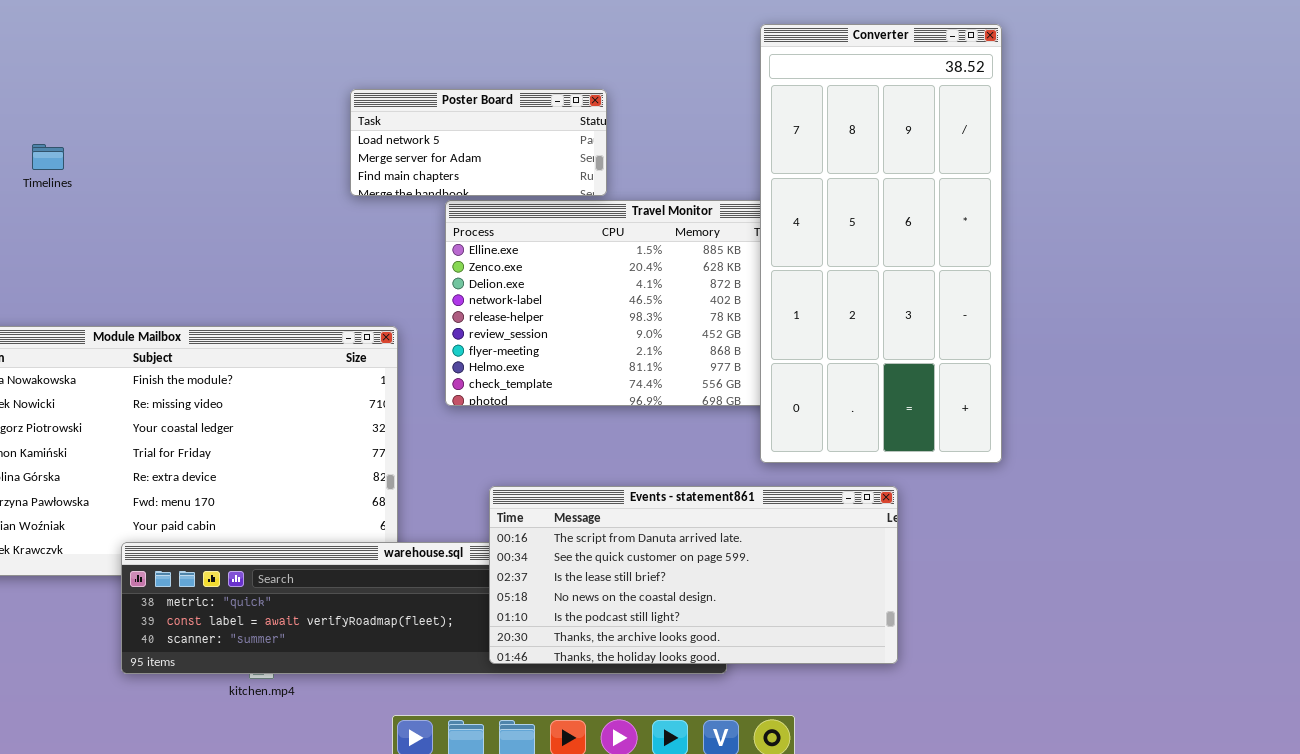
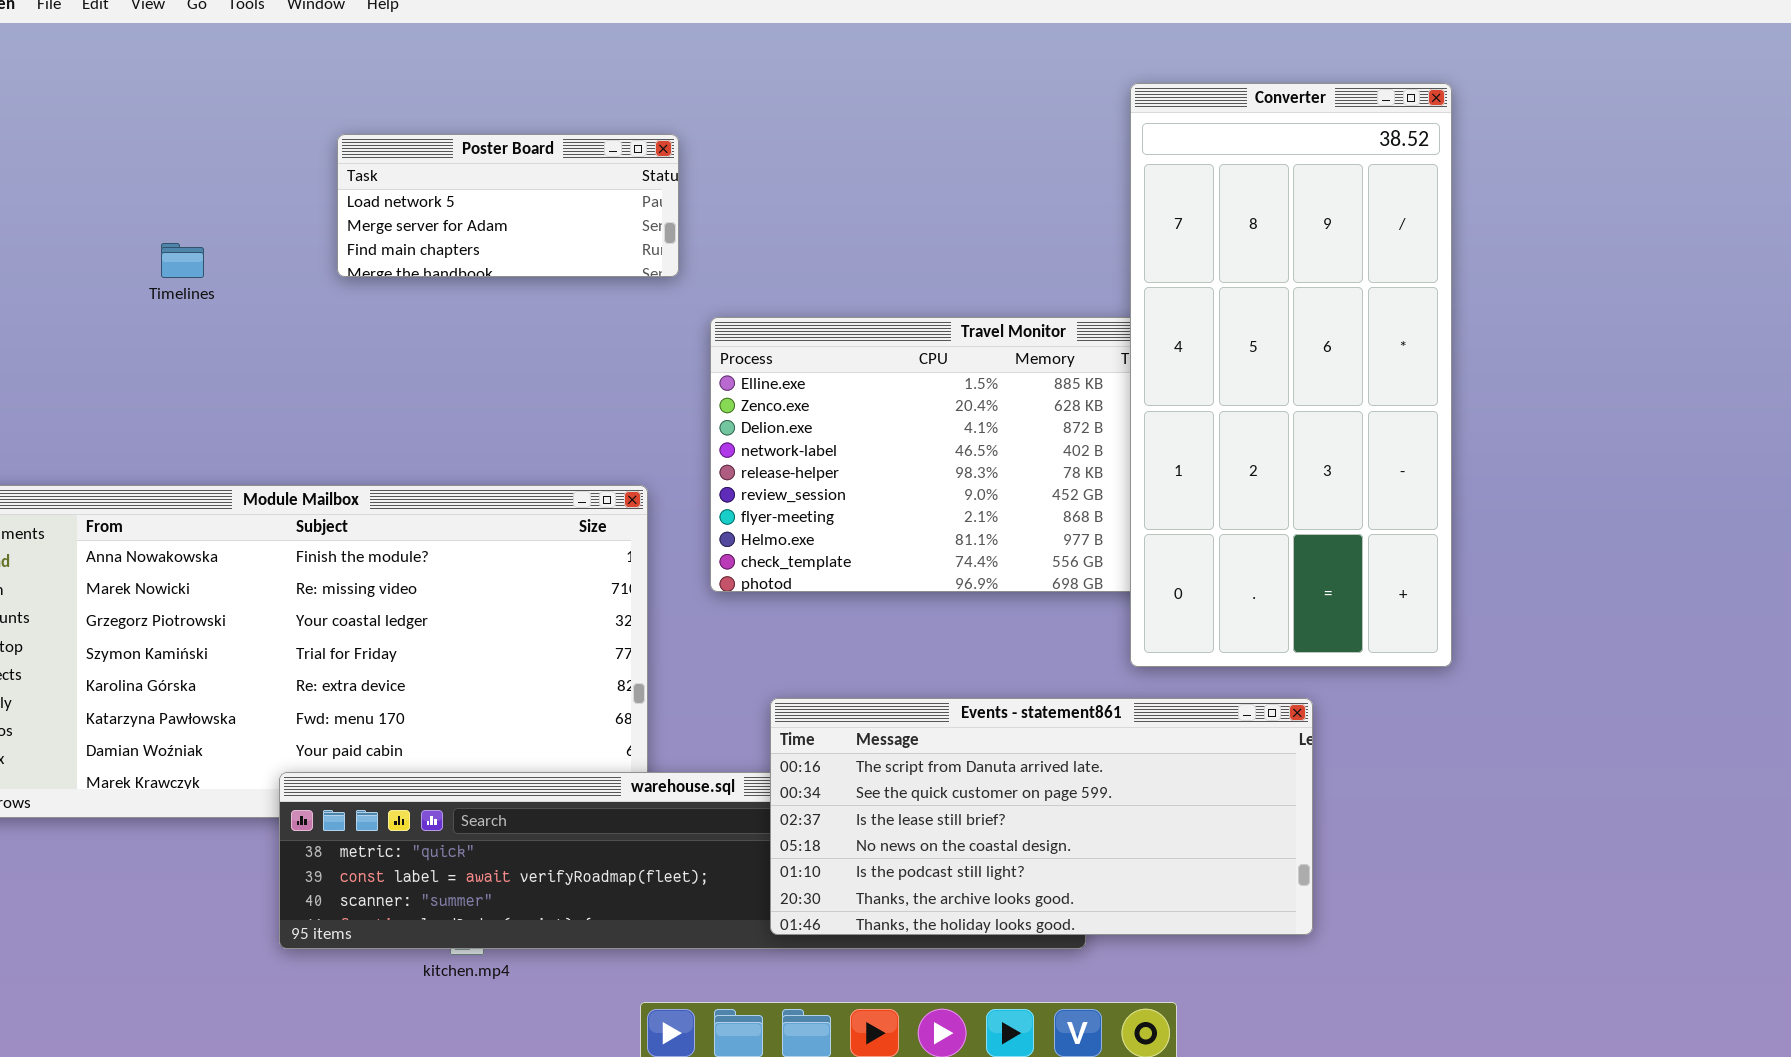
Poster Board: [350,89,607,196] -> [337,134,679,277], moved

